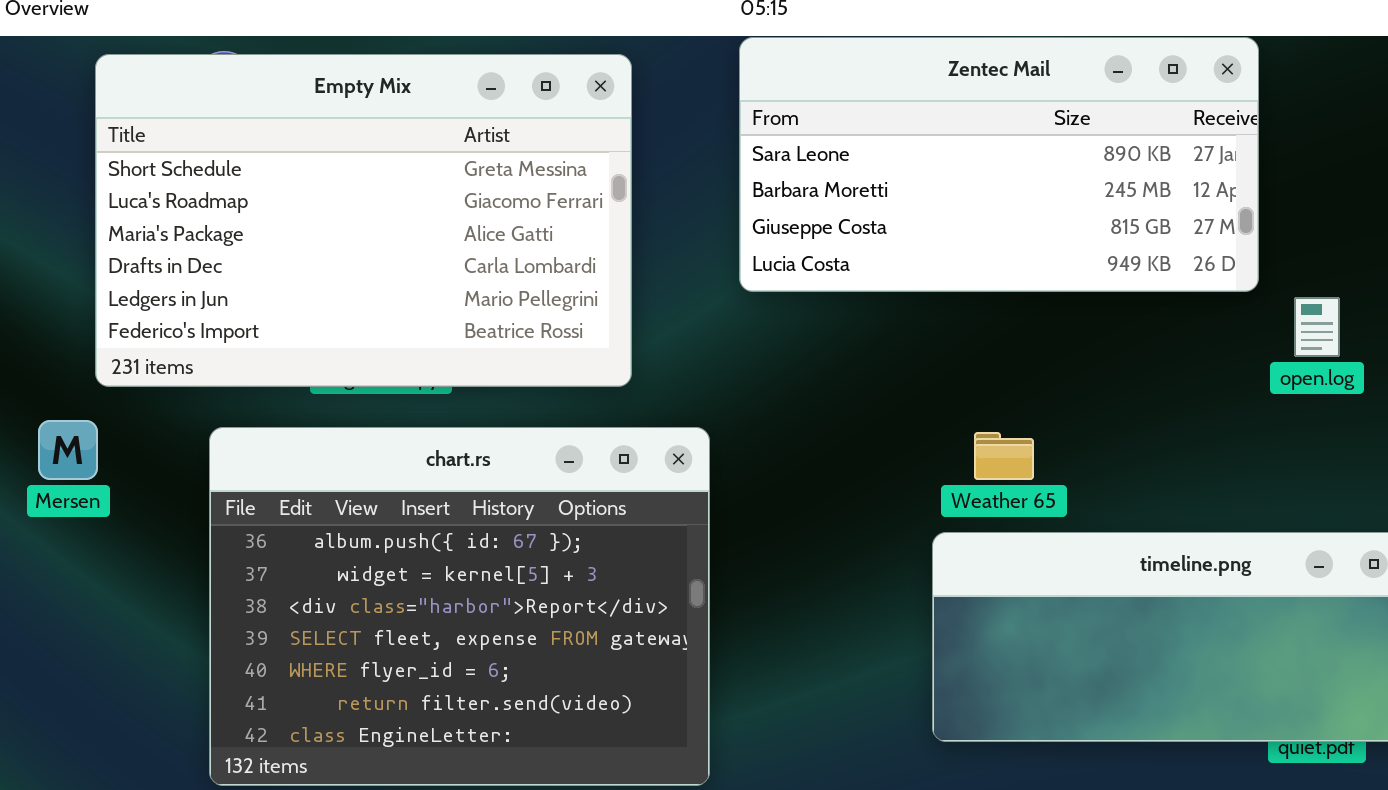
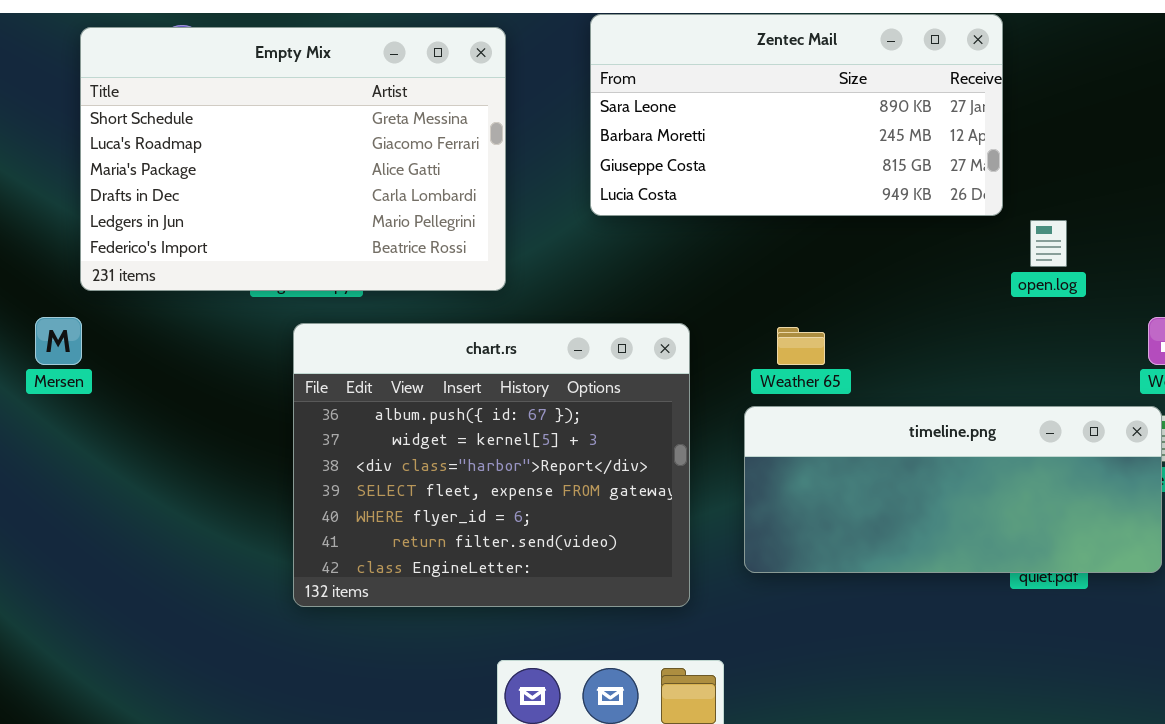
chart.rs: [209,427,710,786] -> [293,323,690,607], moved

